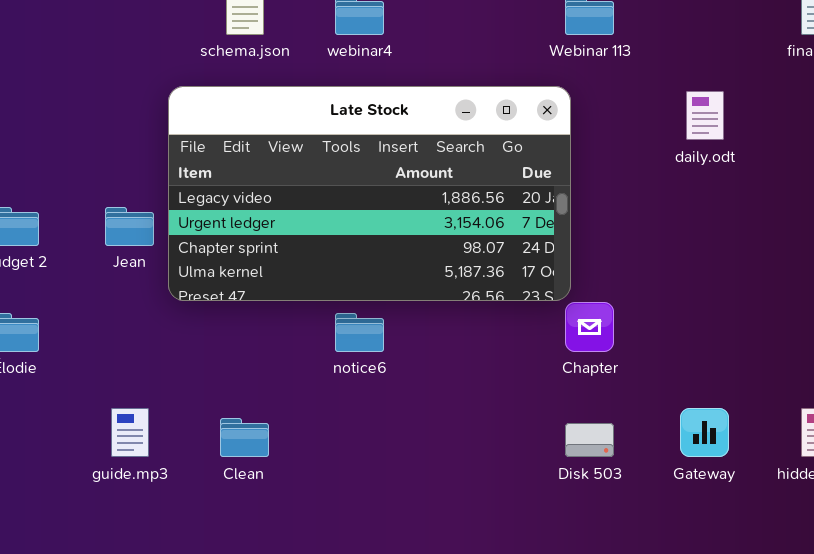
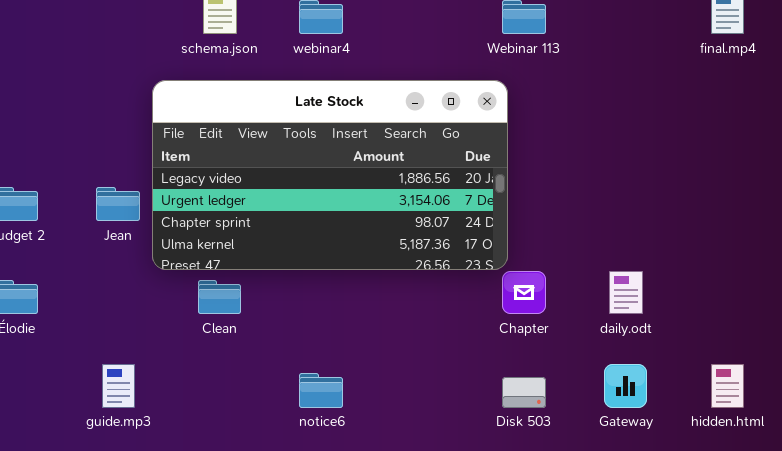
daily.odt: [686,91,724,140] -> [609,271,643,314], moved
notice6: [335,313,384,352] -> [299,373,343,408], moved
Clean: [220,418,269,457] -> [198,280,241,314], moved

